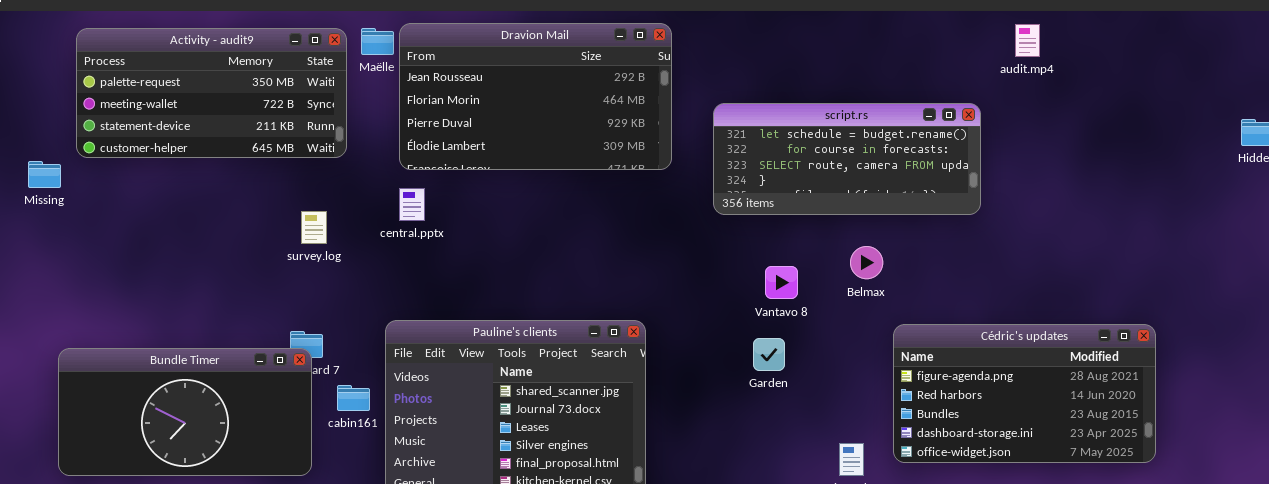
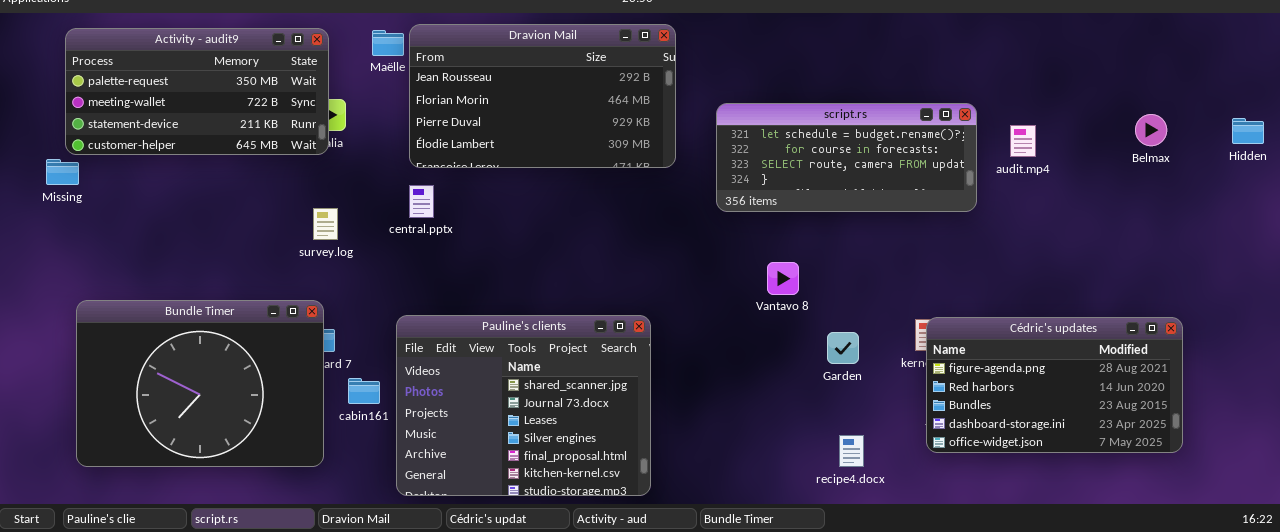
audit.mp4: [1015,24,1040,57] -> [1010,125,1036,157], moved
Activity - audit9: [76,28,347,158] -> [65,28,329,155], moved
Belmax: [850,246,883,279] -> [1135,114,1167,146], moved
Cédric's updates: [893,324,1156,463] -> [926,317,1183,453], moved
Garden: [753,338,785,371] -> [827,332,859,364], moved
Bundle Timer: [58,348,312,476] -> [76,300,324,467], resized

